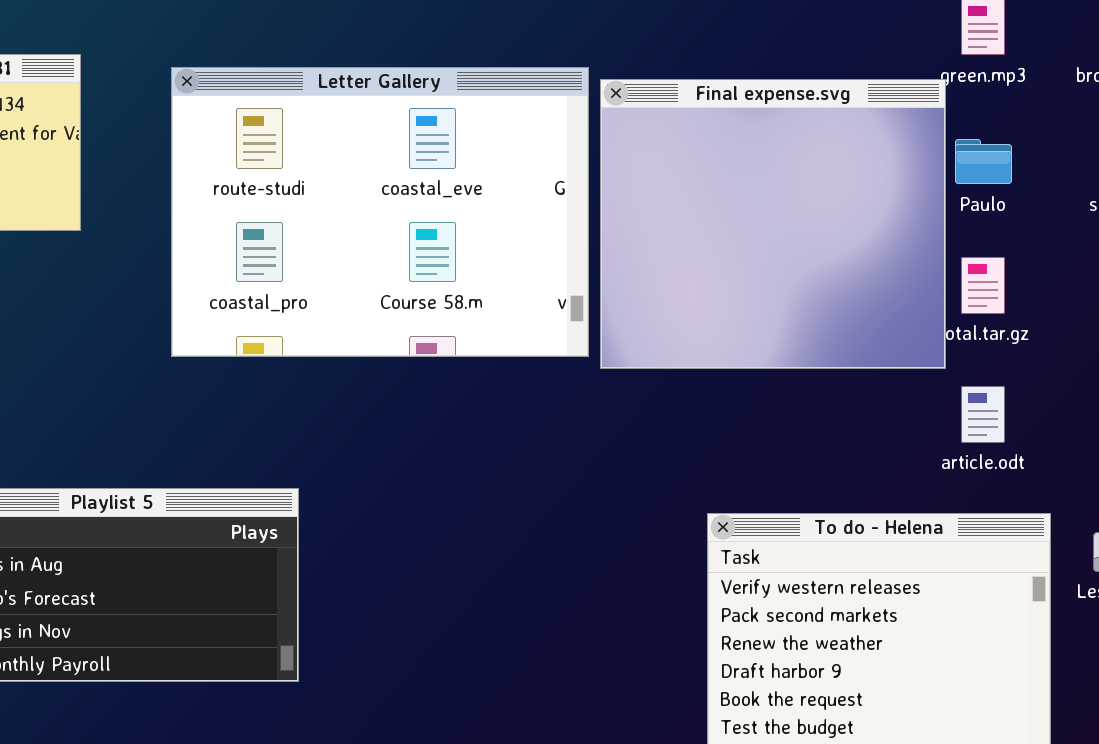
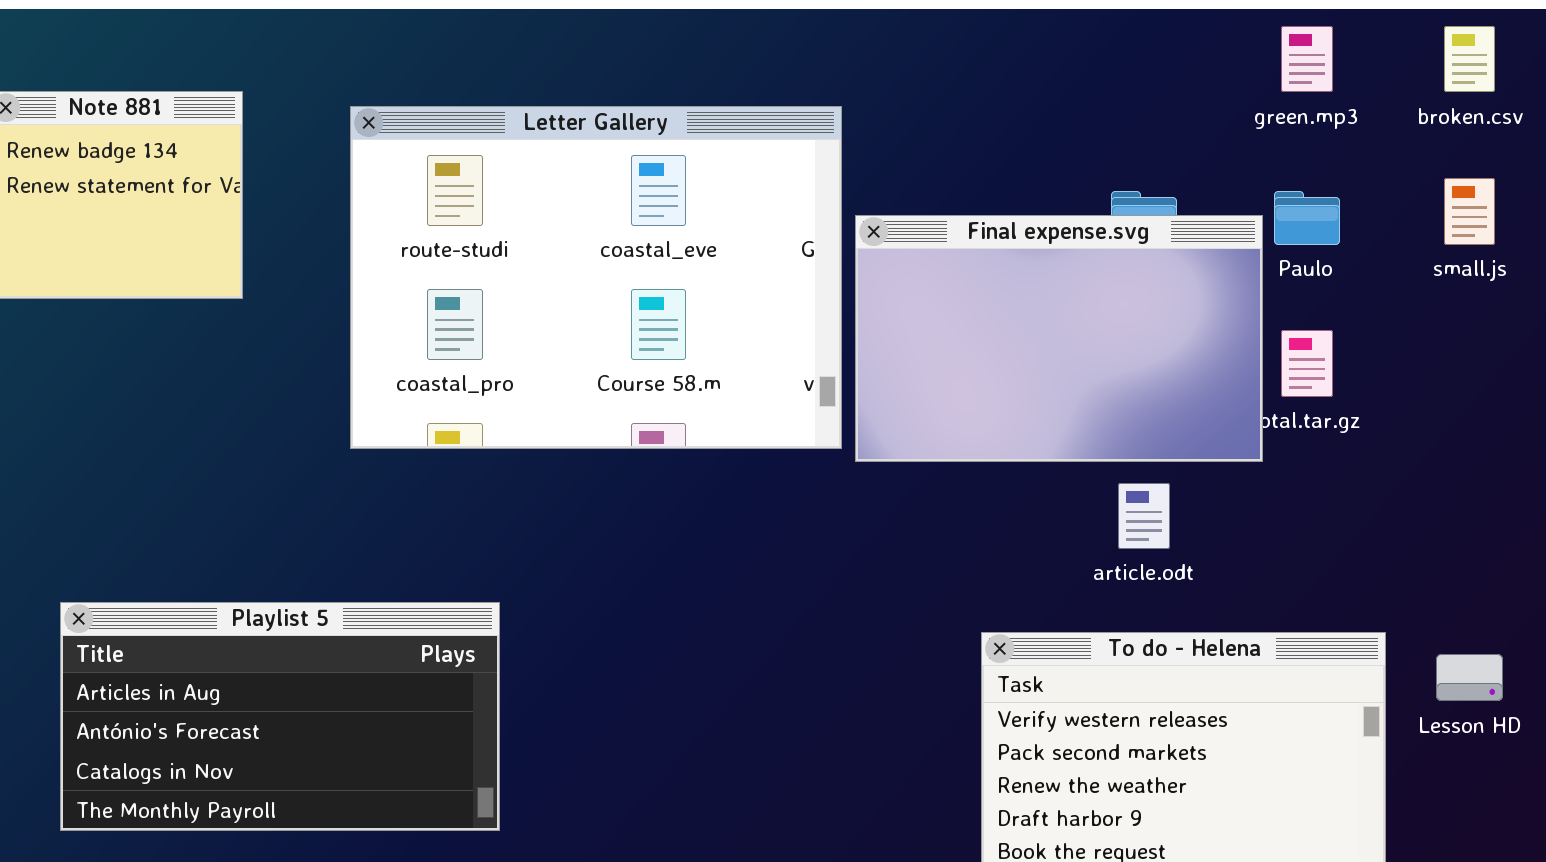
Final expense.svg: [600,79,946,369] -> [855,215,1263,462], resized
article.odt: [961,386,1005,443] -> [1118,483,1170,549], moved

